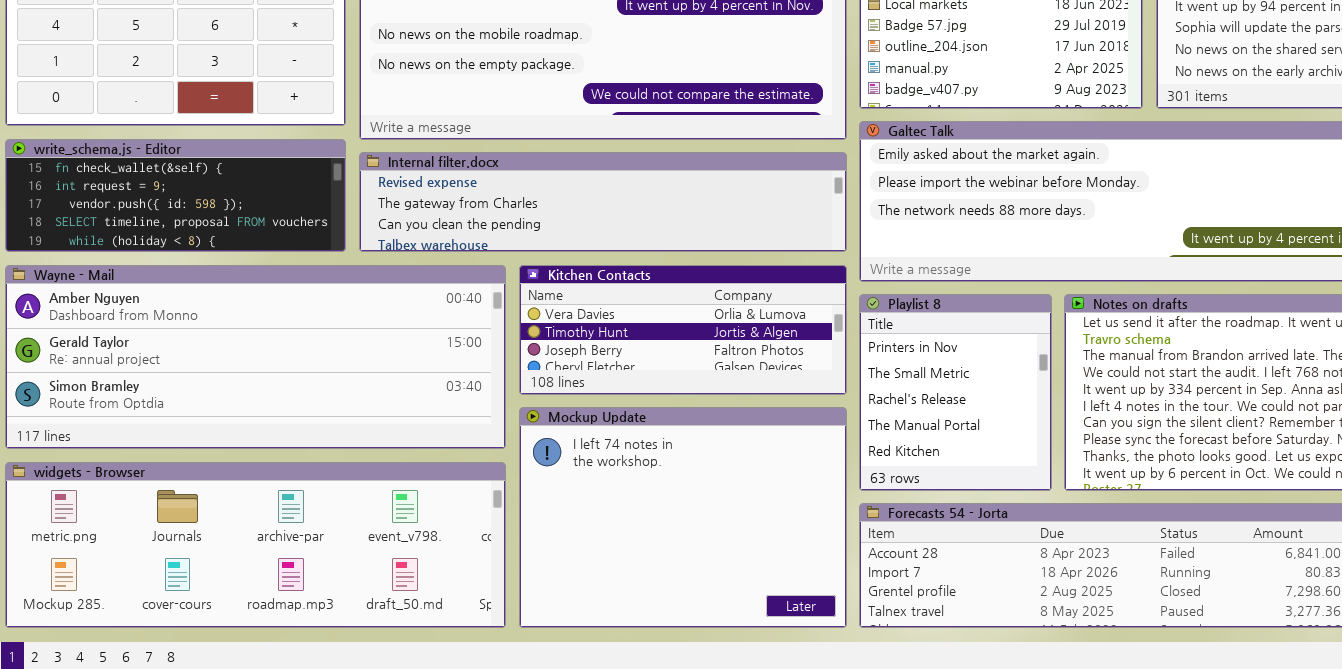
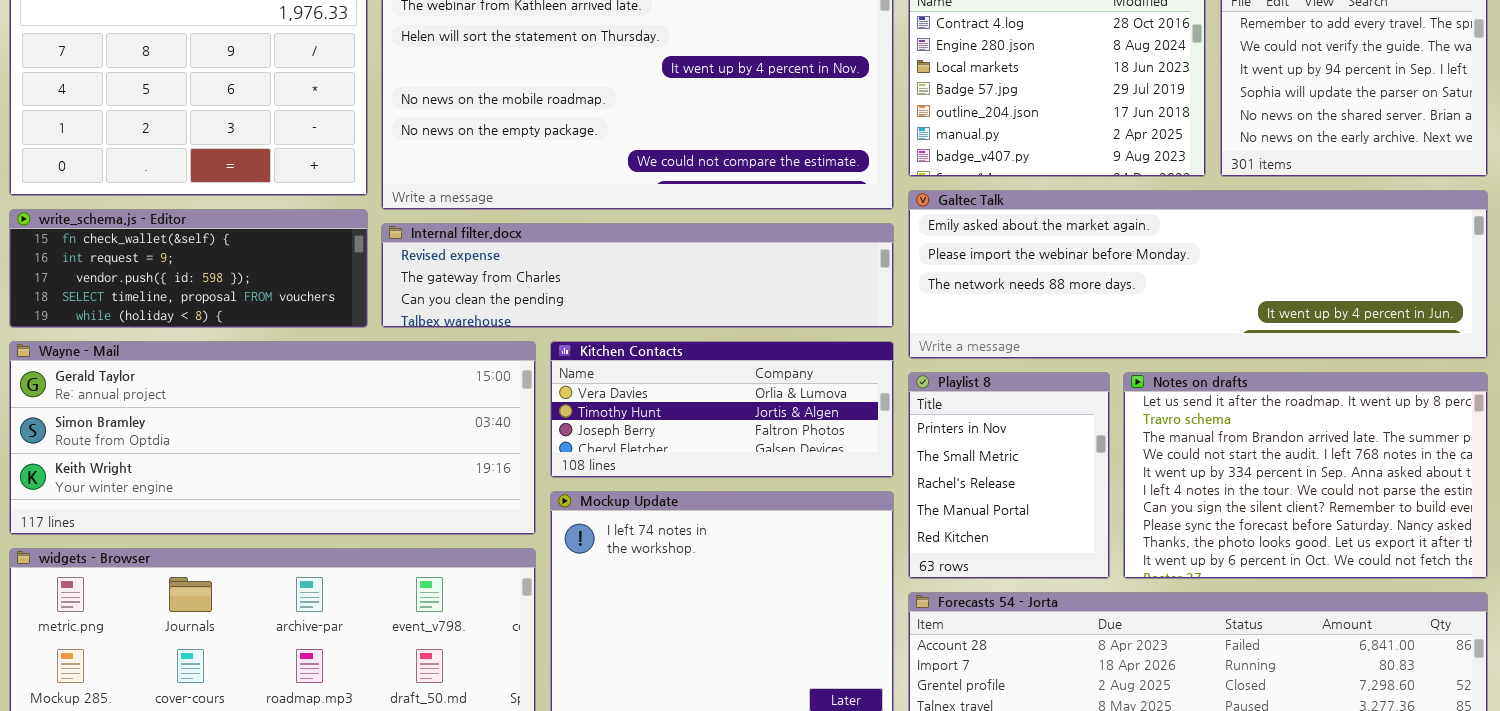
Wayne - Mail: [5,265,506,449] -> [9,341,536,535], scrolled down 1 row

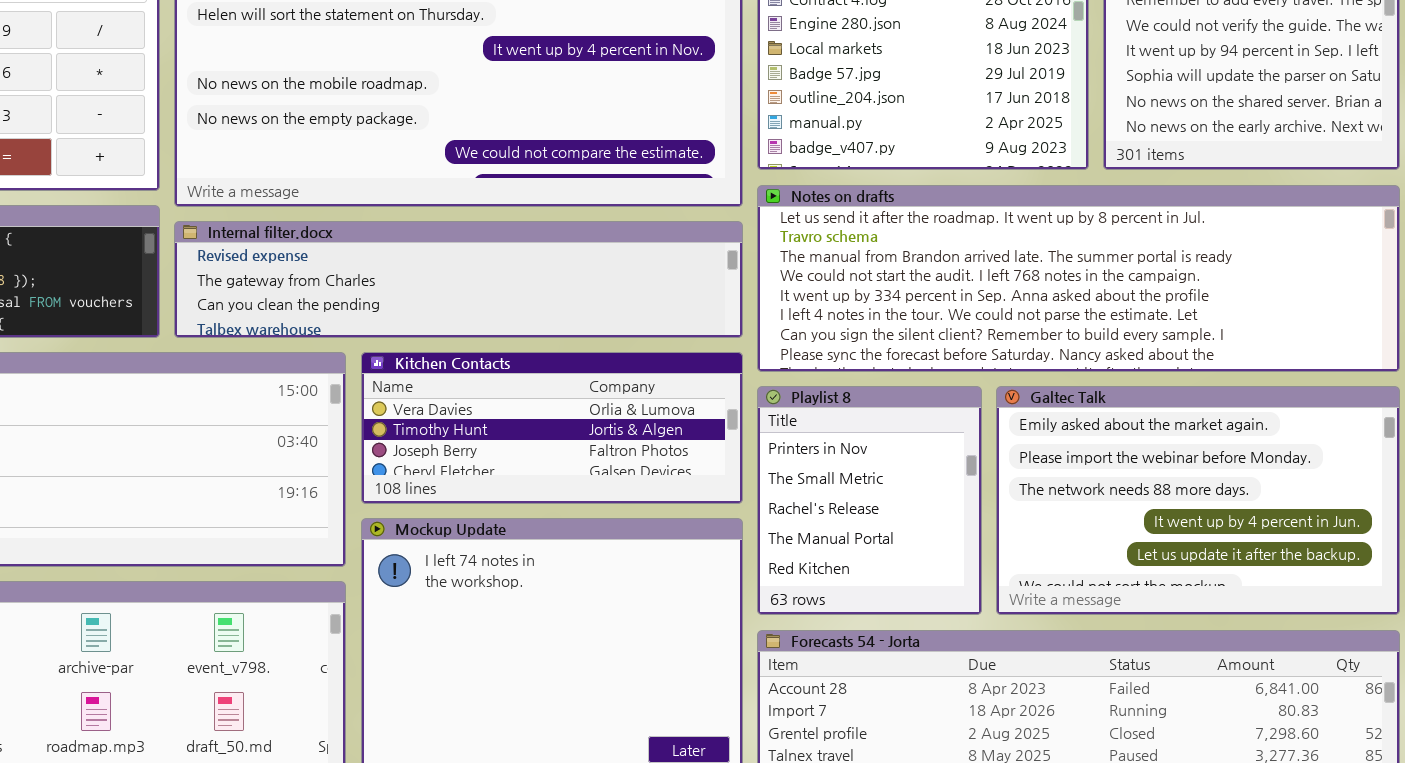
Galtec Talk: [908,190,1488,359] -> [996,386,1400,615], moved, resized
Notes on drafts: [1123,372,1488,579] -> [757,185,1400,372], moved, resized

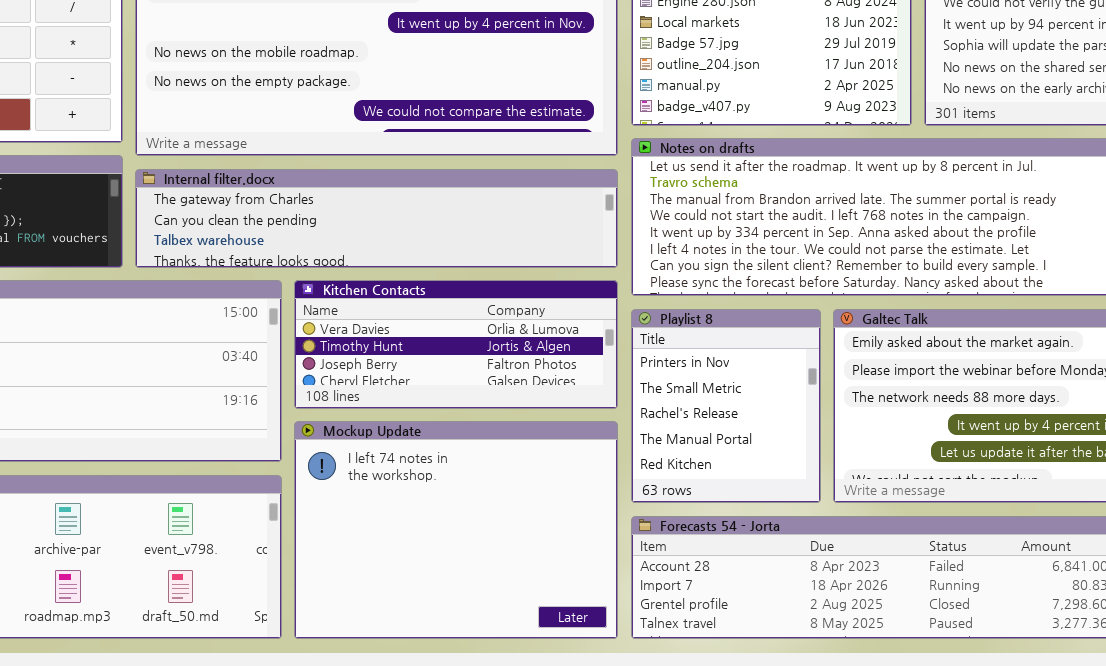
Internal filter.docx: [174,221,743,338] -> [135,169,618,268], scrolled down 1 row

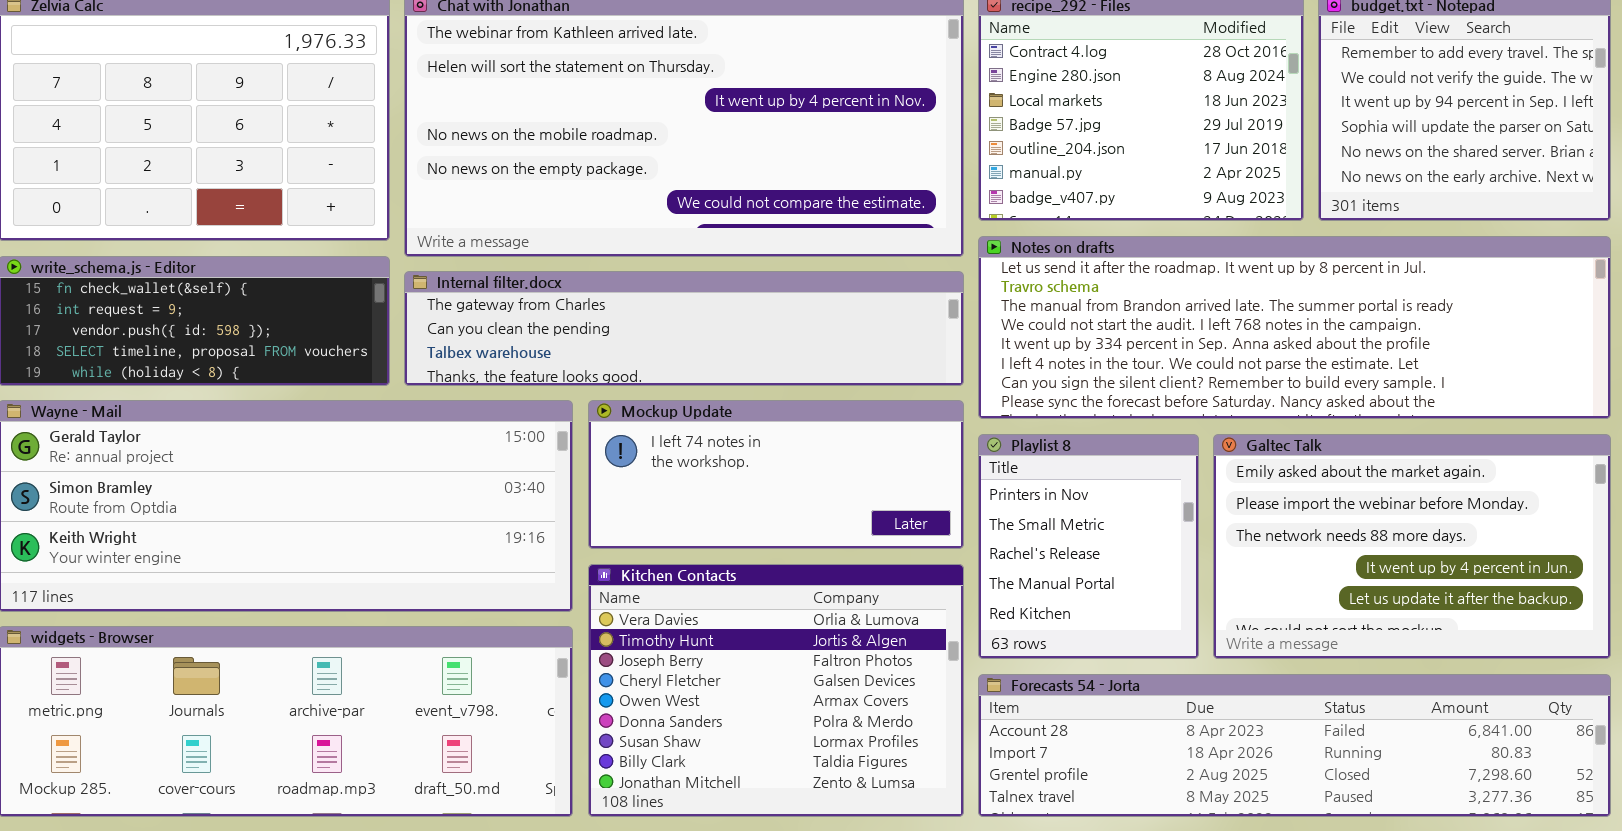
Kitchen Contacts: [294,280,618,409] -> [588,564,964,817], moved, resized
Mockup Update: [294,421,618,639] -> [588,400,964,549], moved, resized

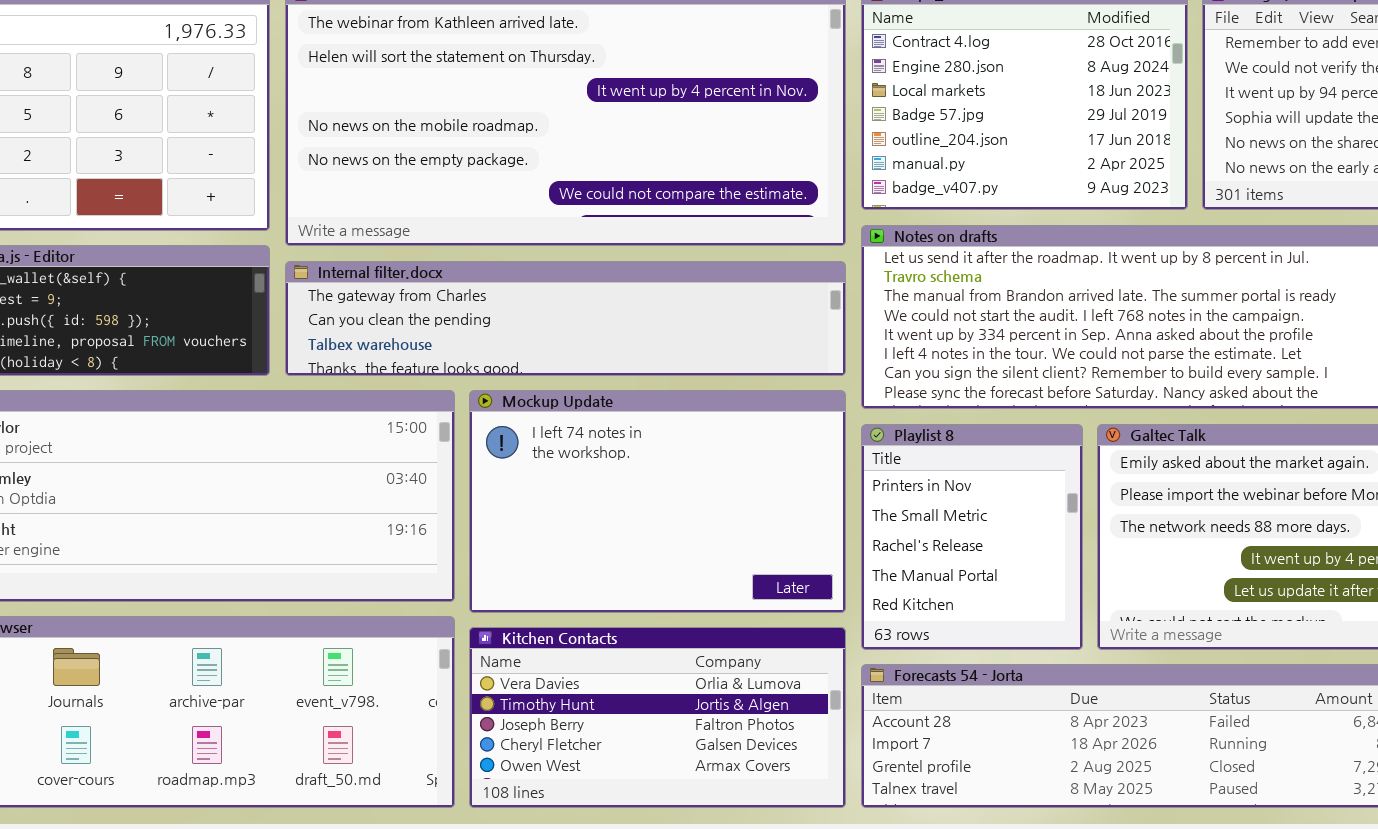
Mockup Update: [588,400,964,549] -> [469,390,846,613], resized
Kitchen Contacts: [588,564,964,817] -> [469,627,846,808], resized

